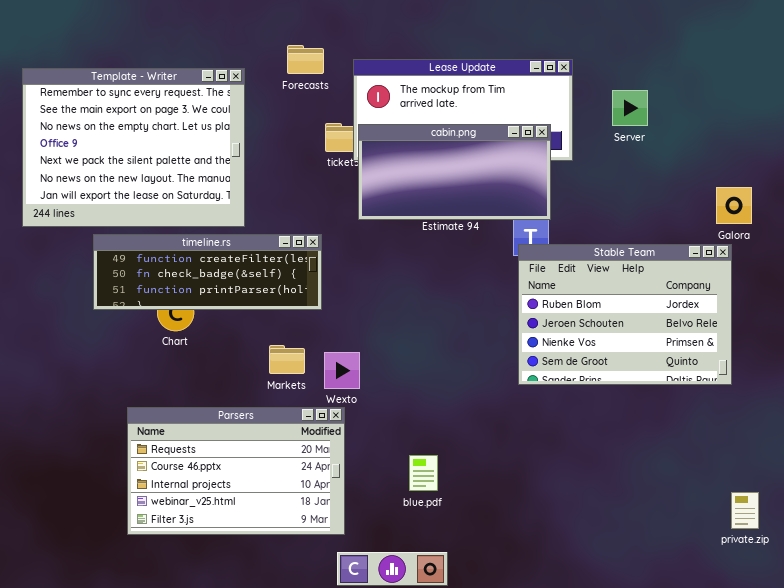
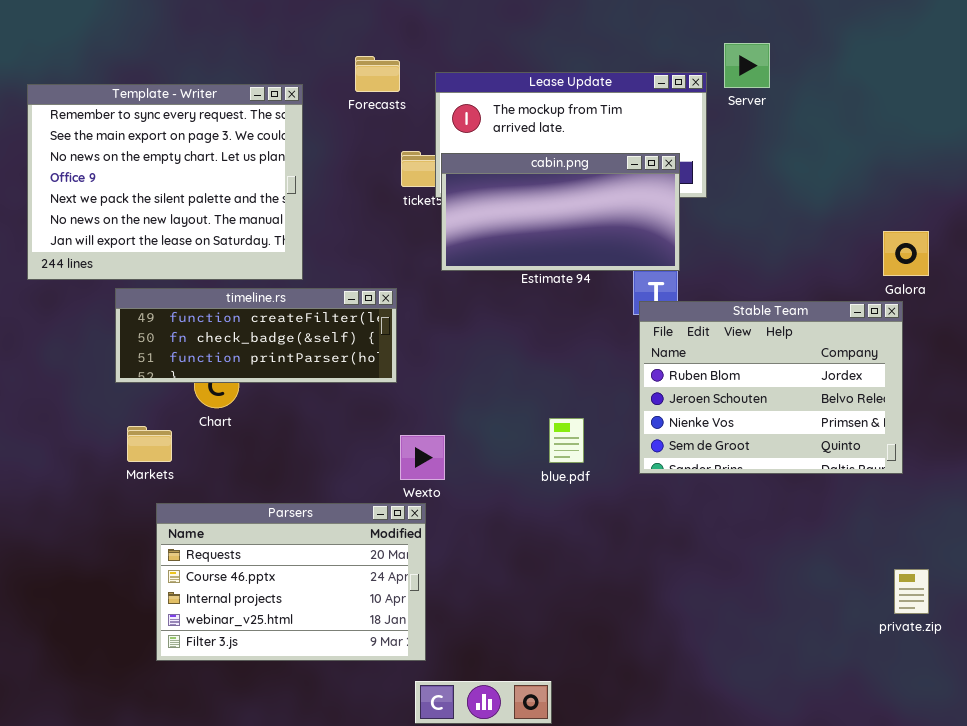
Server: [612,90,648,126] -> [724,43,770,88], moved
Markets: [269,345,305,374] -> [127,426,172,462], moved
blue.pdf: [409,455,438,491] -> [549,418,584,463], moved
private.zip: [731,492,759,529] -> [894,569,929,614], moved

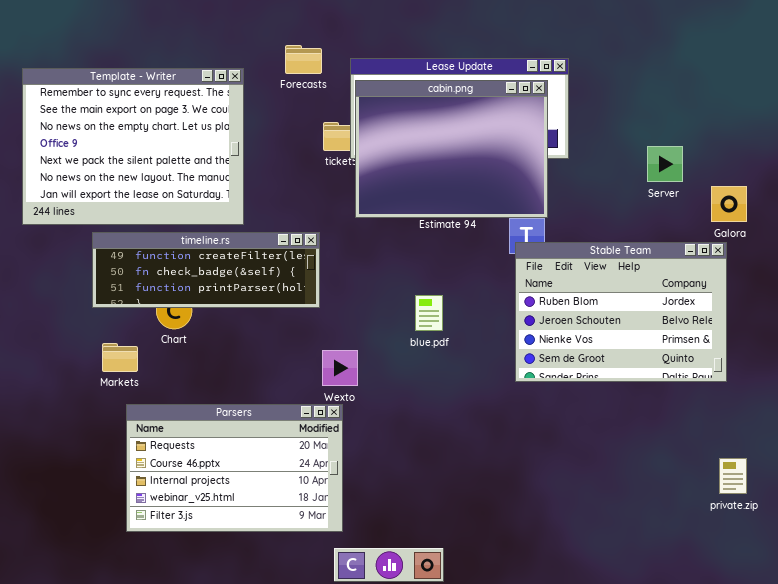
Server: [724,43,770,88] -> [647,146,683,182], moved
cabin.png: [441,153,680,271] -> [355,80,548,218], resized
blue.pdf: [549,418,584,463] -> [415,295,443,331], moved

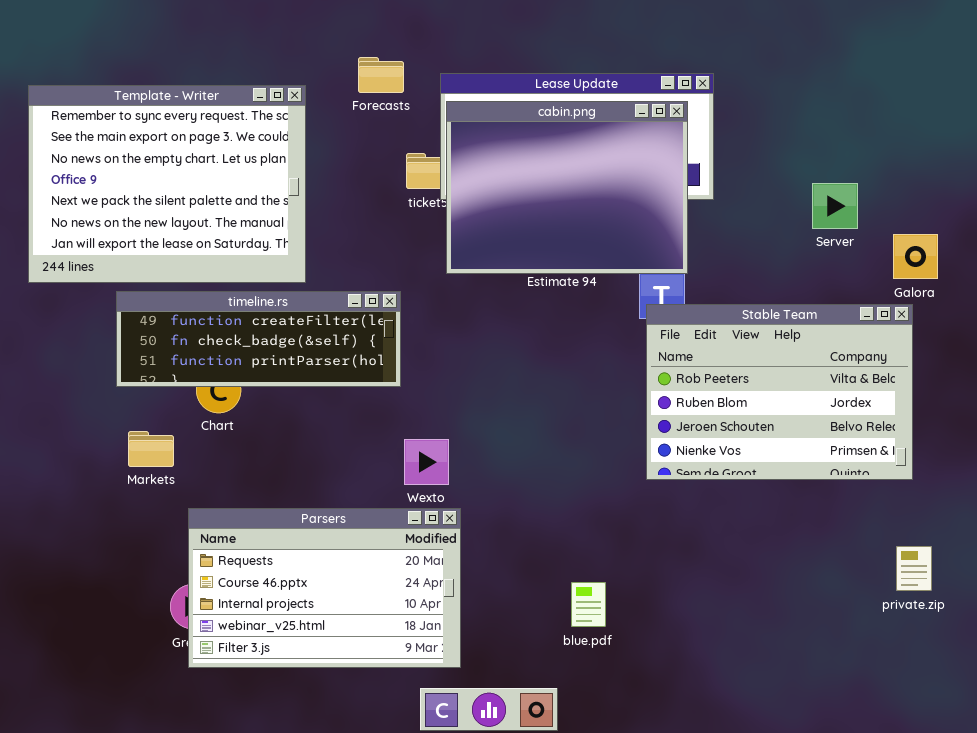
Stable Team: [515,242,727,382] -> [646,304,913,480], scrolled up 1 row
blue.pdf: [415,295,443,331] -> [571,582,606,627], moved
Parsers: [126,404,343,532] -> [188,508,461,668], moved
private.zip: [719,458,747,494] -> [896,546,932,591], moved

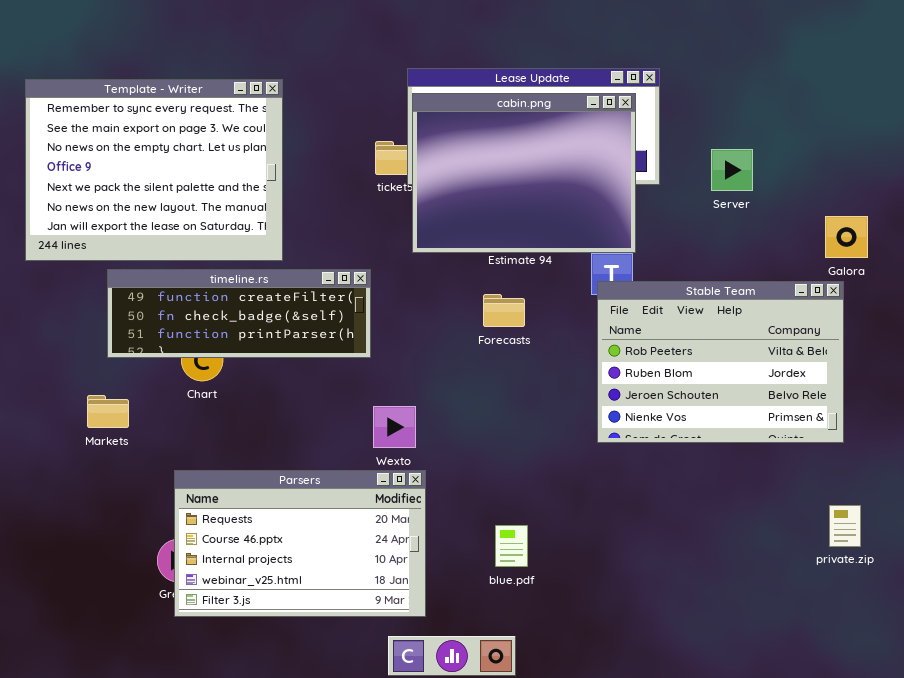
Forecasts: [358,57,404,93] -> [483,294,525,327], moved
Server: [812,183,858,229] -> [711,149,753,191], moved
Markets: [128,431,174,467] -> [87,395,129,428], moved
blue.pdf: [571,582,606,627] -> [495,525,528,567], moved

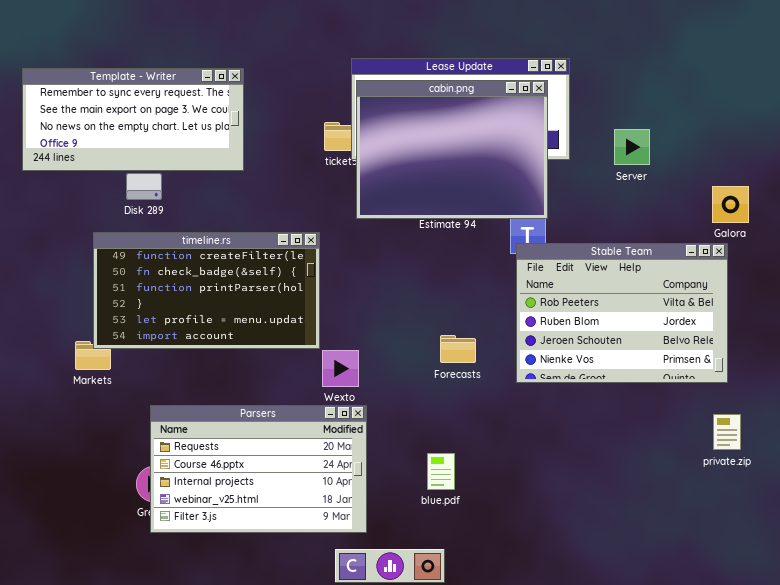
Template - Writer: [25,79,283,261] -> [22,68,244,171], resized
timeline.rs: [107,269,371,358] -> [93,232,320,349], resized
Forecasts: [483,294,525,327] -> [440,335,476,363], moved
private.zip: [829,505,861,547] -> [713,414,741,450], moved

